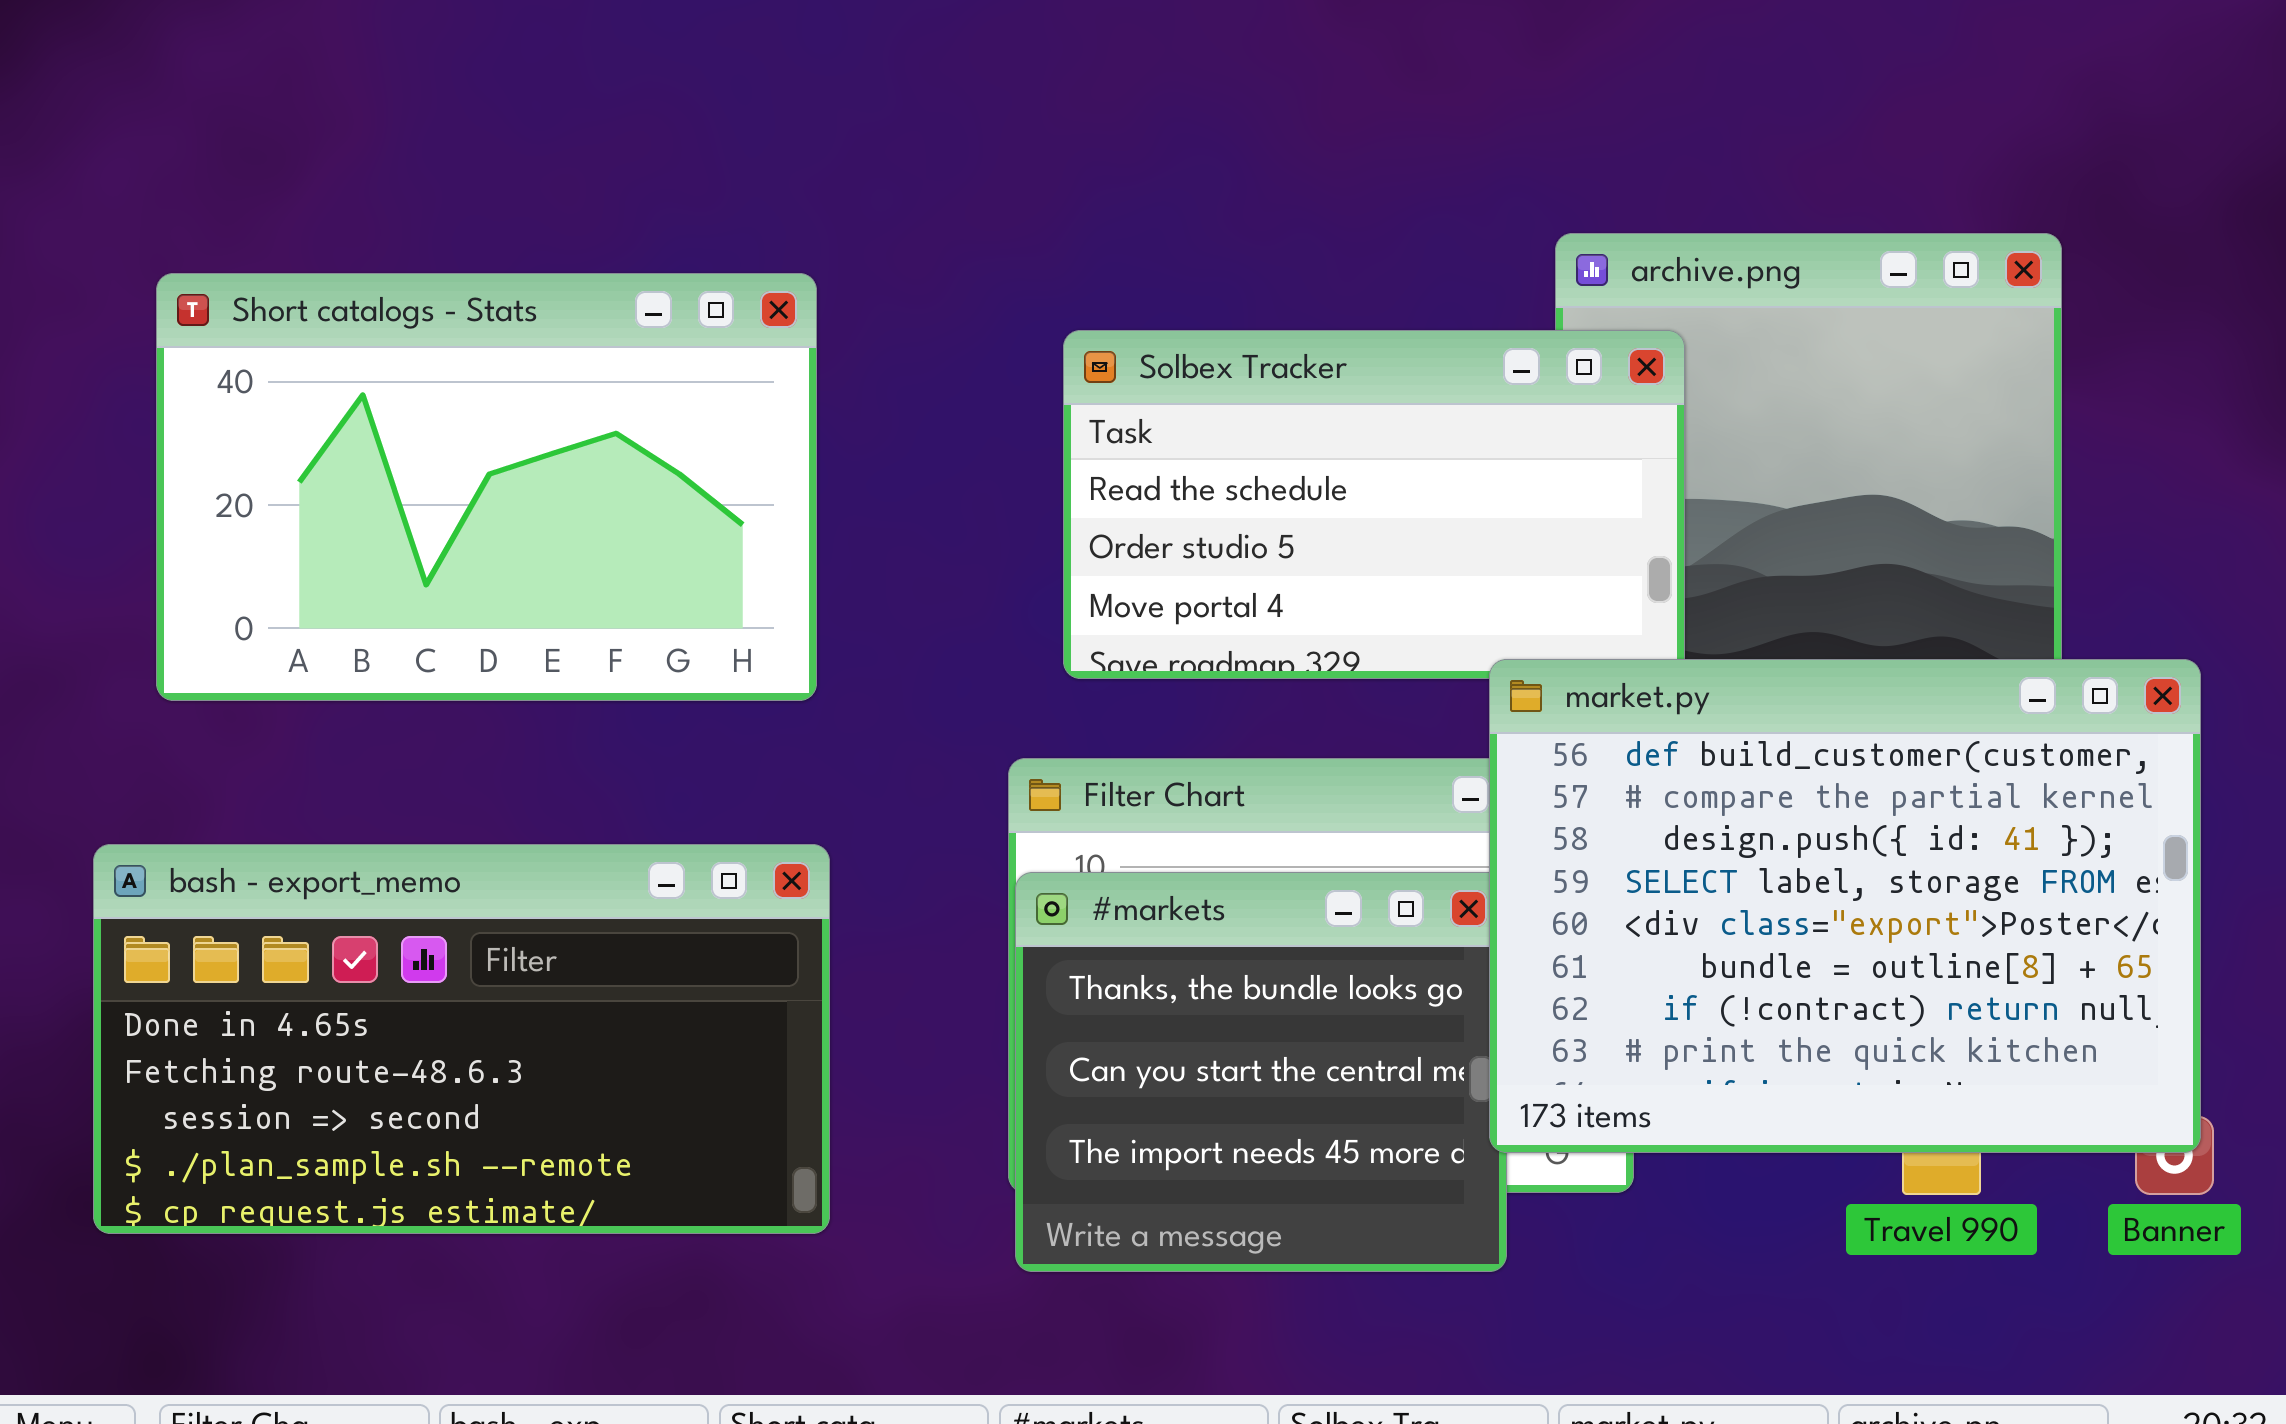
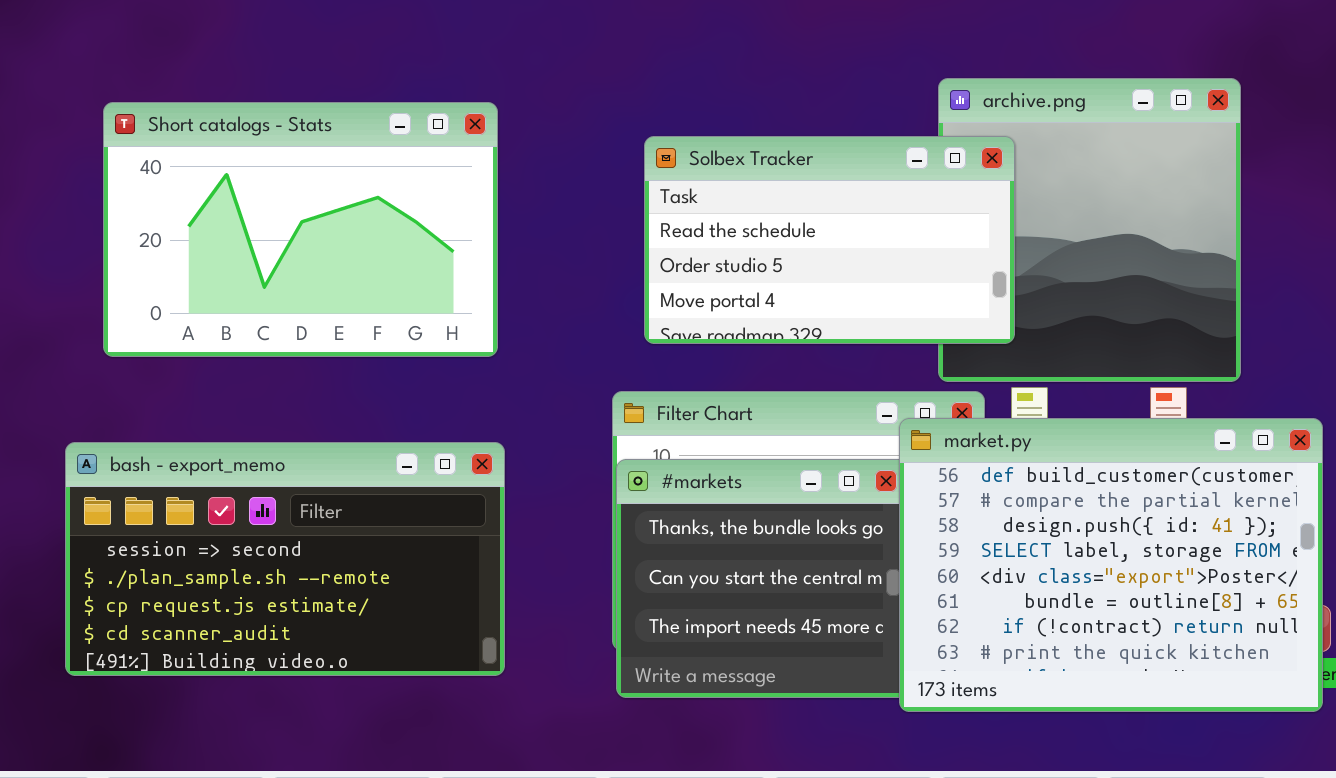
market.py: [1489,659,2201,1153] -> [899,418,1323,712], moved
bash - export_memo: [93,844,830,1234] -> [65,442,505,676], scrolled down 2 rows

